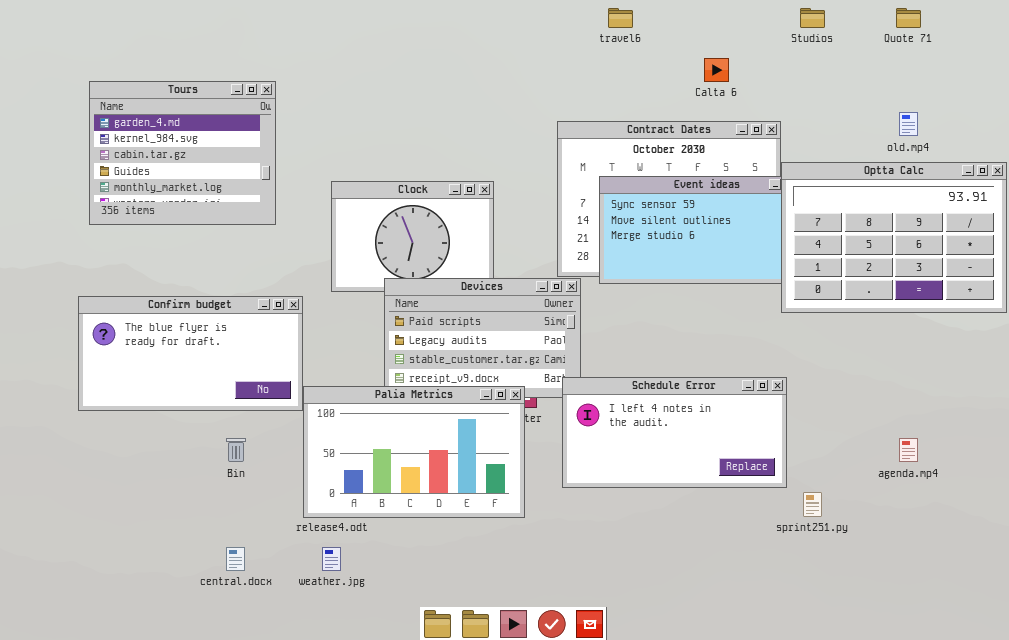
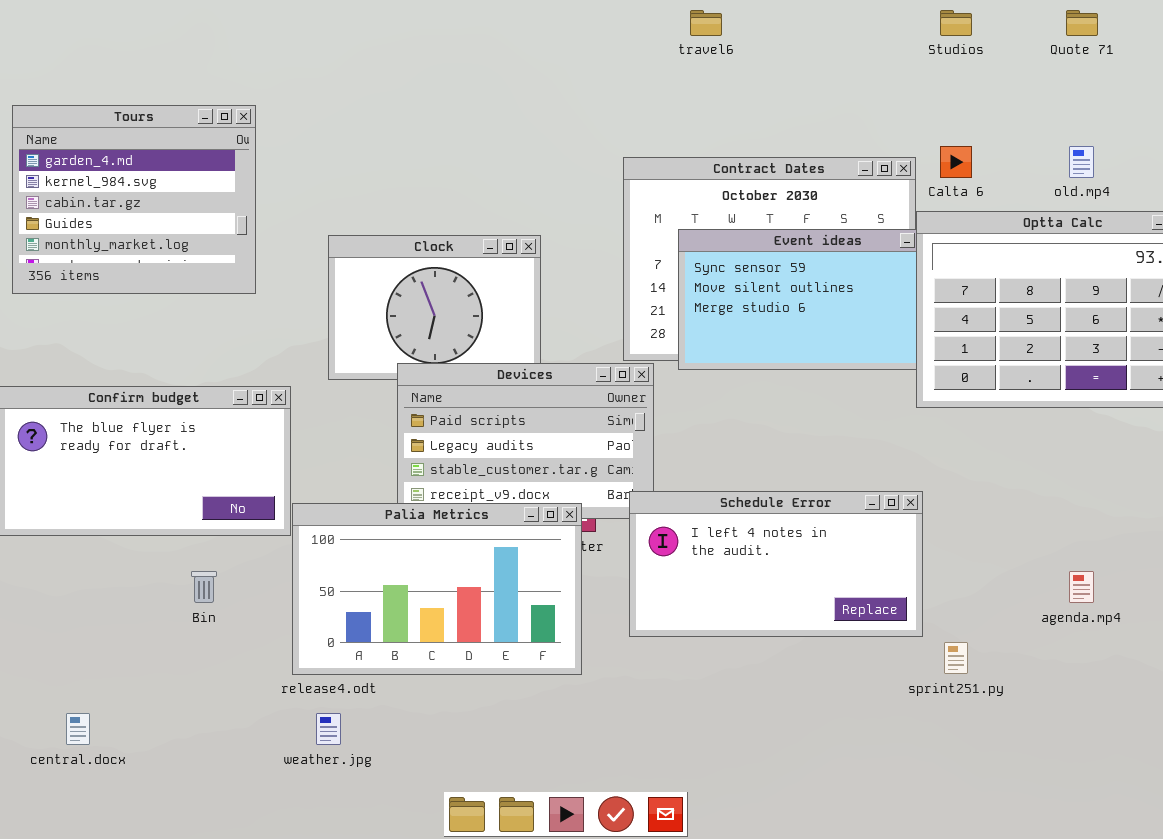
Calta 6: [704,58,729,82] -> [940,146,972,178], moved
central.docx: [226,547,245,571] -> [66,713,90,745], moved

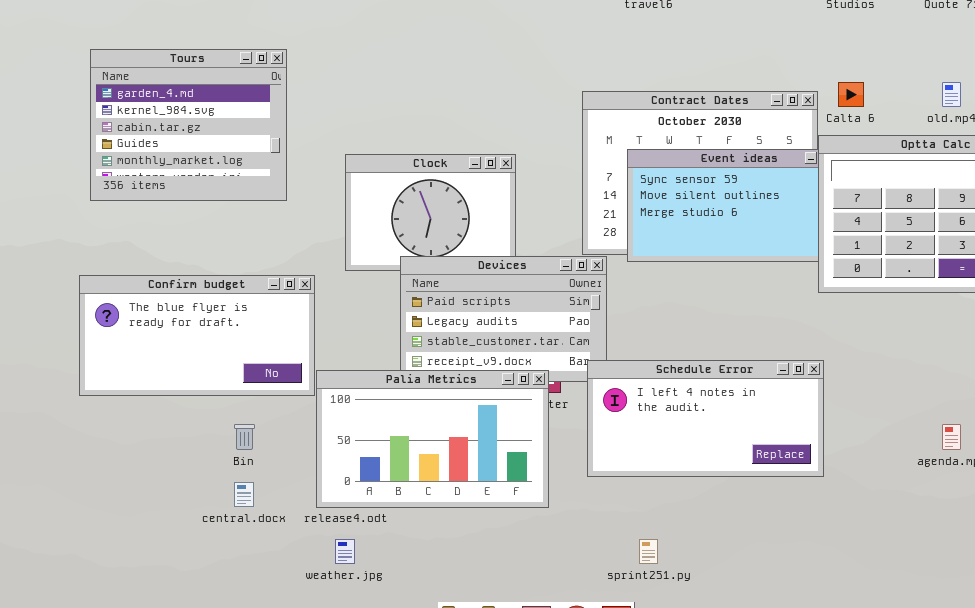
sprint251.py: [944,642,968,674] -> [639,539,658,564], moved
central.docx: [66,713,90,745] -> [234,482,254,507], moved

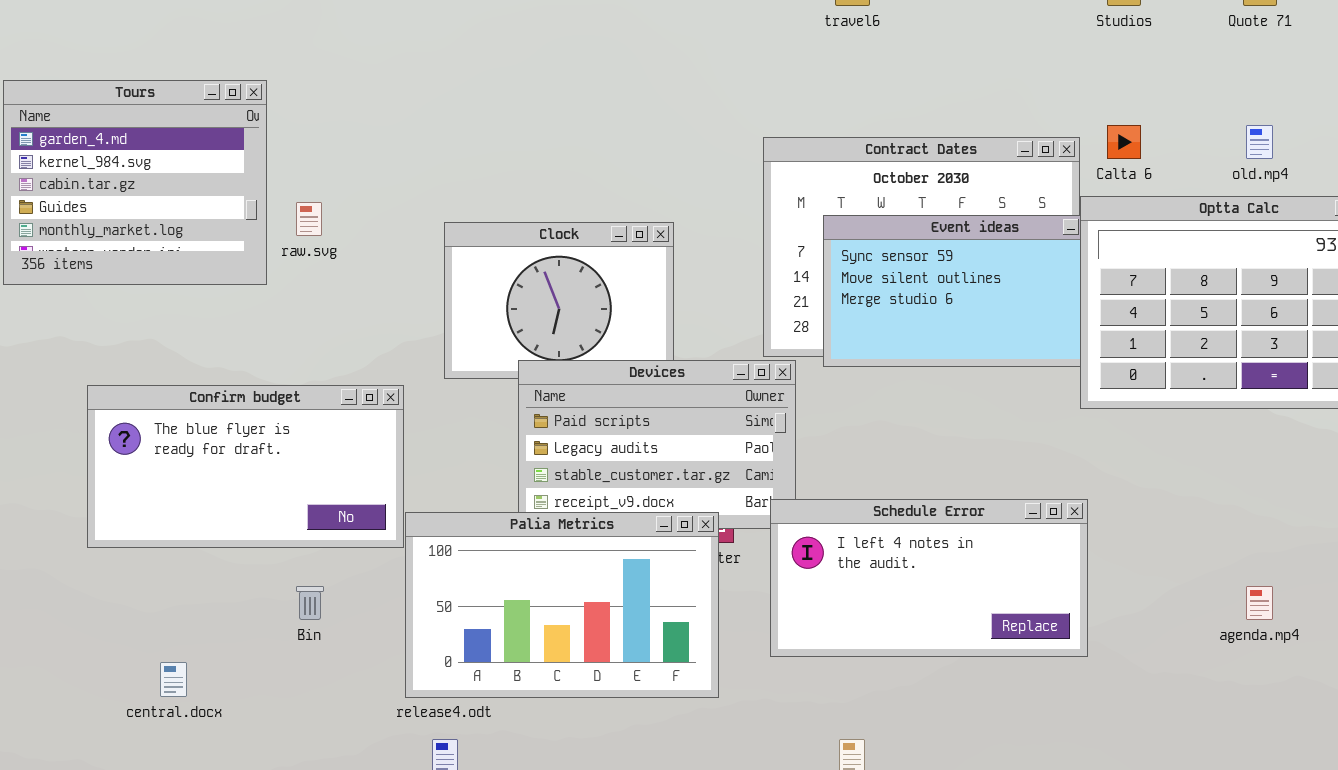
Tours: [90,49,287,201] -> [3,80,267,285], moved
central.docx: [234,482,254,507] -> [160,662,187,697], moved

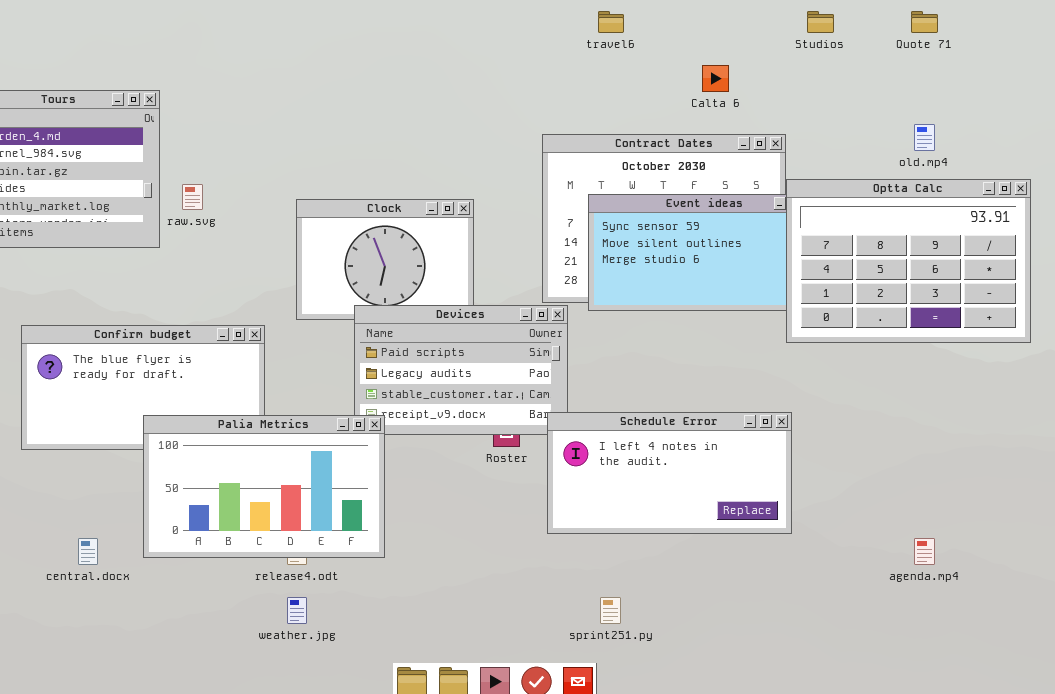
Calta 6: [1107,125,1141,159] -> [702,65,729,92], moved
Palia Metrics: [405,512,719,698] -> [143,415,385,558], moved
agenda.mp4: [1246,586,1273,620] -> [914,538,935,565], moved

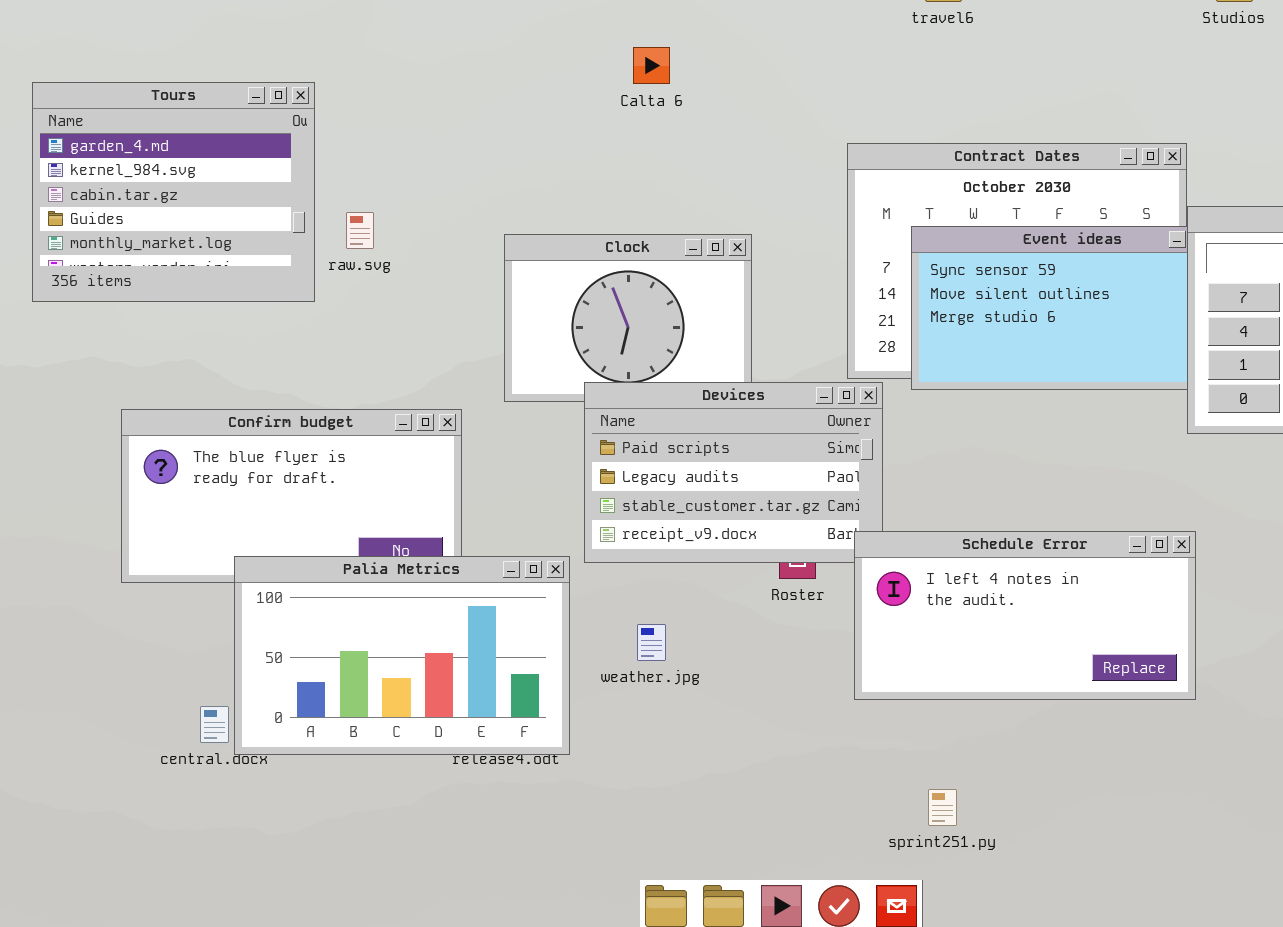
Calta 6: [702,65,729,92] -> [633,47,670,84], moved
Palia Metrics: [143,415,385,558] -> [234,556,570,755], moved
weather.jpg: [287,597,307,624] -> [637,624,666,661], moved

